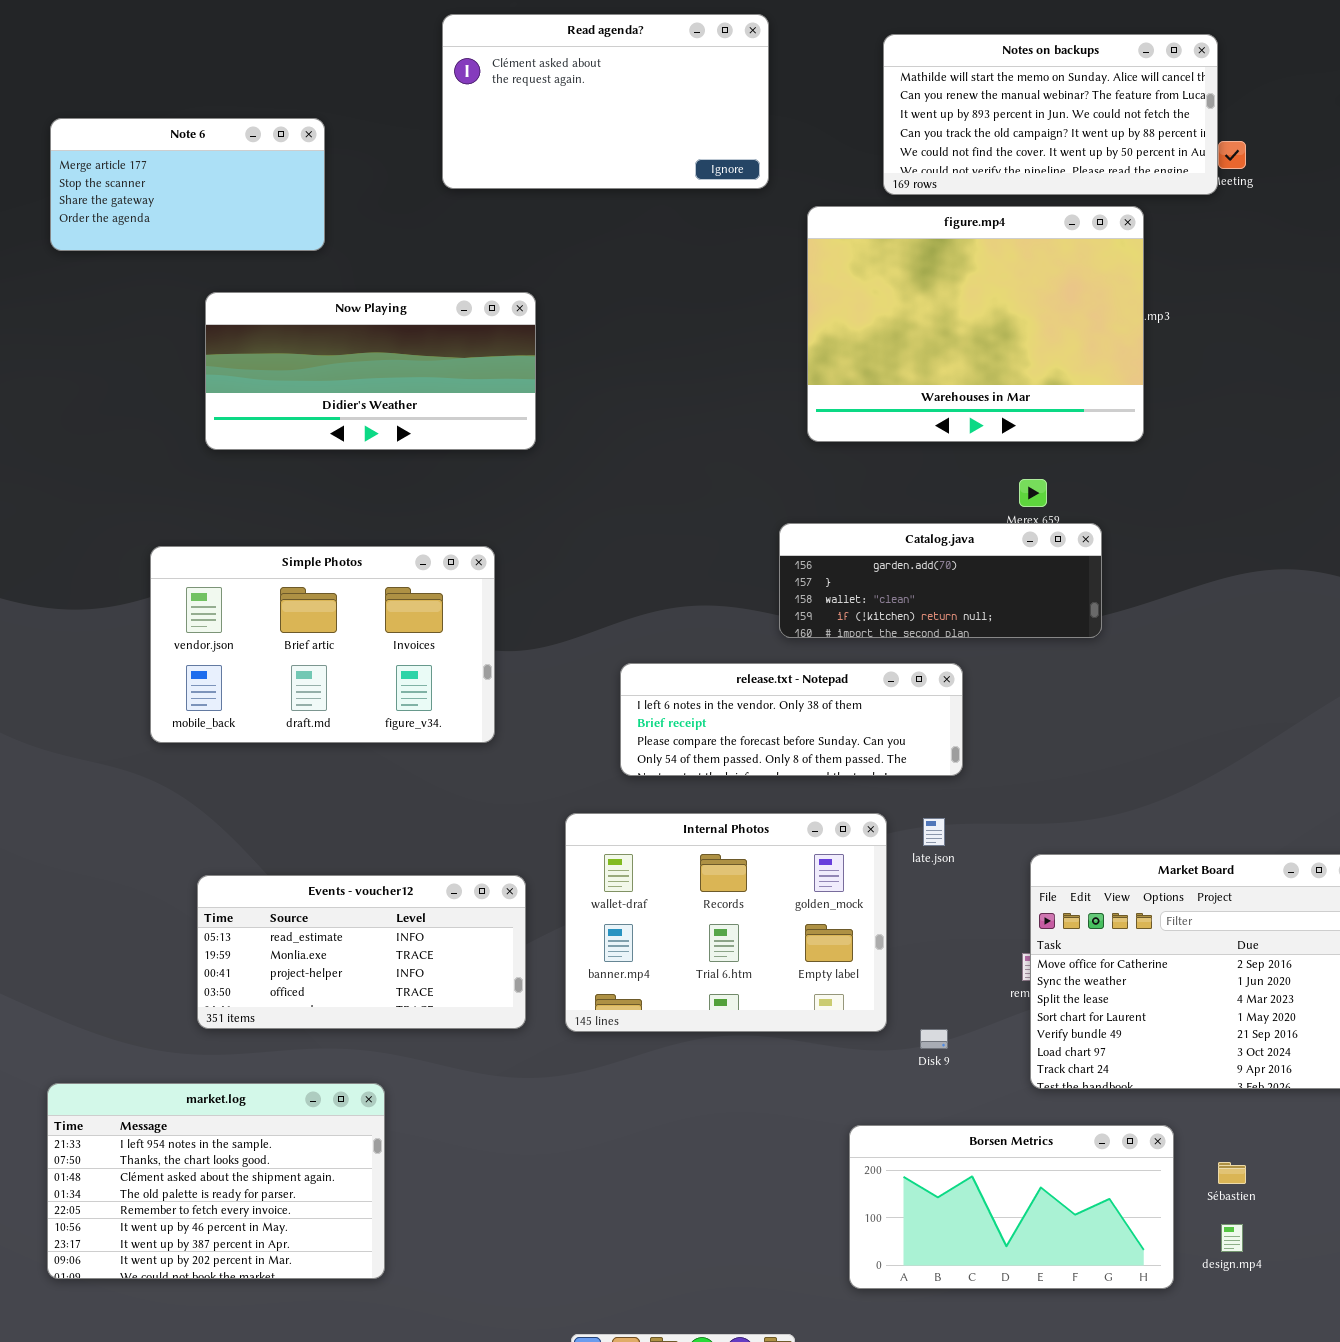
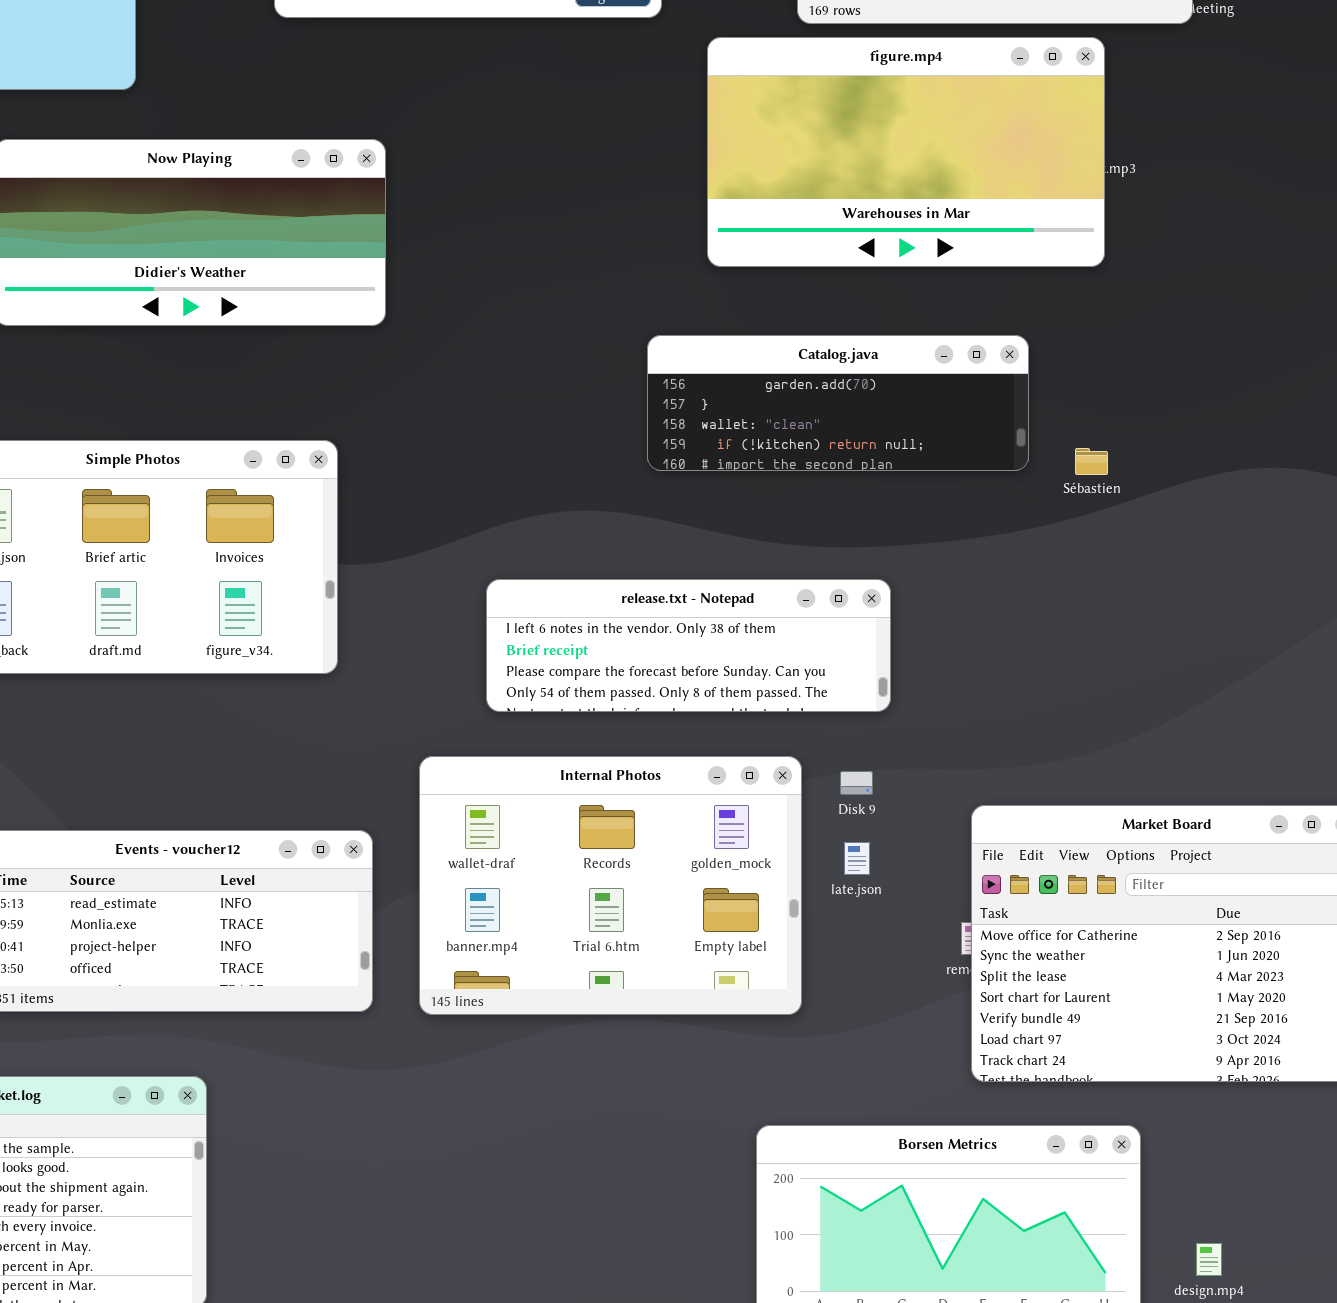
figure.mp4: [807,206,1144,442] -> [707,37,1105,267], resized
Catalog.java: [779,523,1102,638] -> [647,335,1029,471], moved
late.json: [923,818,945,846] -> [844,842,870,875], moved
Disk 9: [920,1029,948,1049] -> [840,771,873,795], moved
Sébastien: [1218,1162,1246,1184] -> [1075,448,1108,475], moved

